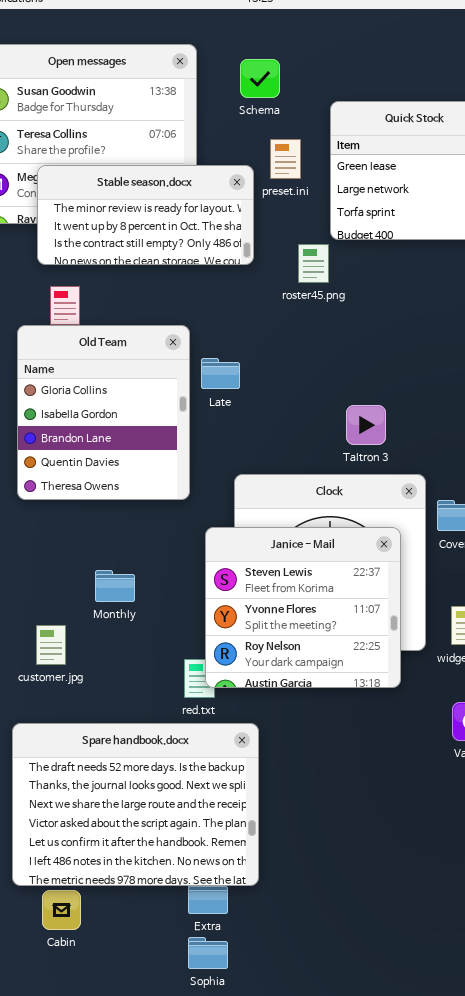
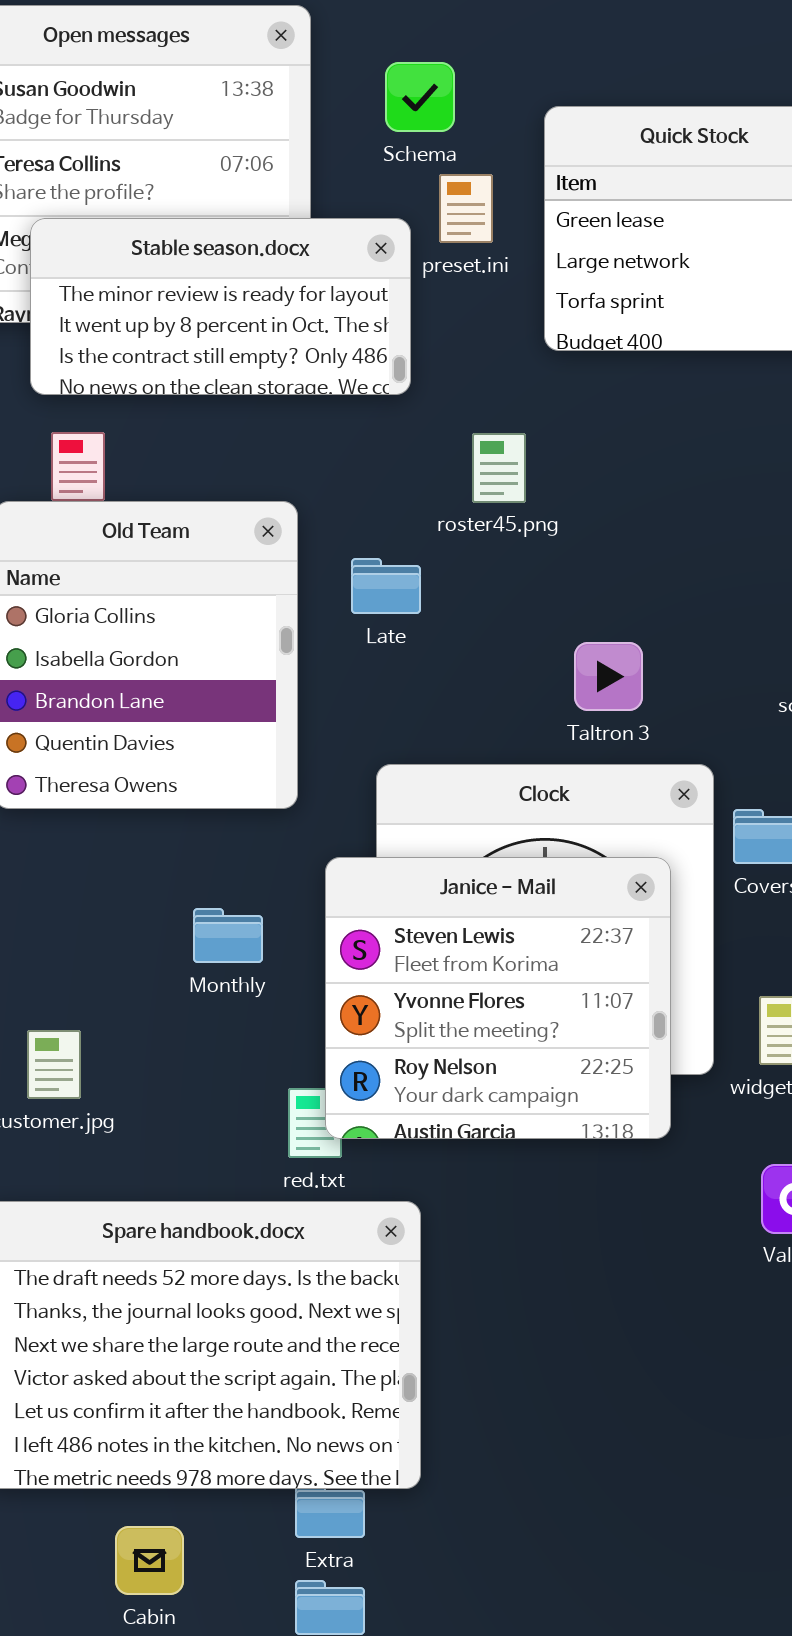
Schema: [240,59,280,98] -> [385,62,455,132], moved
roster45.png: [298,244,329,283] -> [472,433,526,503], moved
Late: [201,358,240,389] -> [351,558,421,614], moved
Monthly: [95,570,135,602] -> [193,908,263,963], moved
Cabin: [42,890,81,930] -> [115,1526,184,1595], moved

